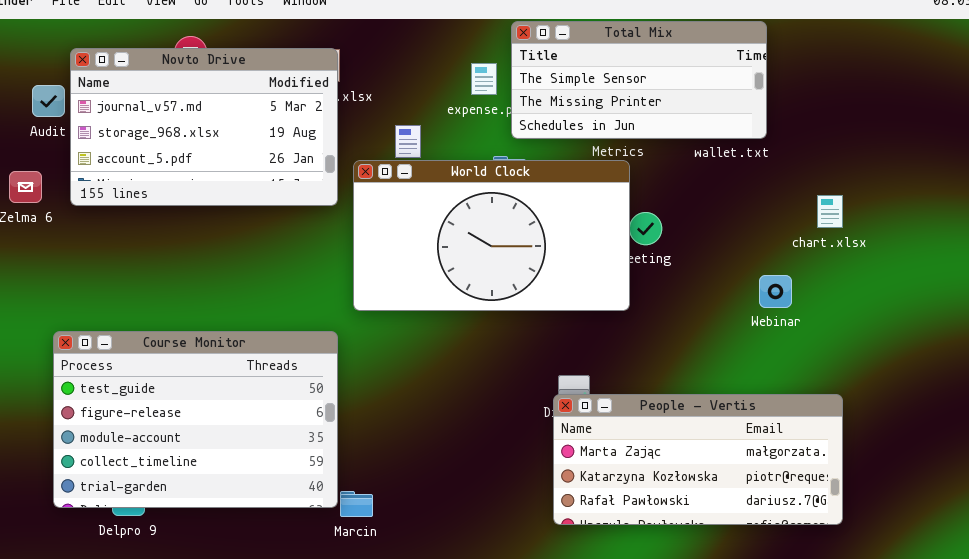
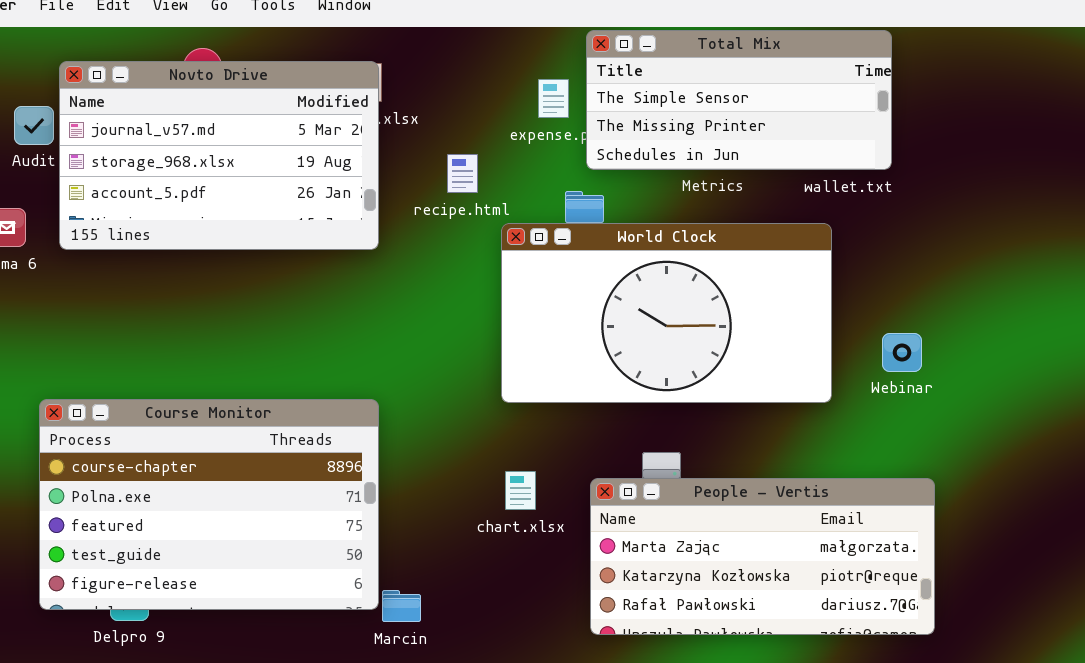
World Clock: [353,160,630,311] -> [501,223,832,403], moved
chart.xlsx: [817,195,843,228] -> [505,471,536,510], moved
Course Monitor: [53,331,338,508] -> [39,399,379,610], scrolled up 3 rows
People - Vertis: [553,394,843,525] -> [590,478,935,635], moved

